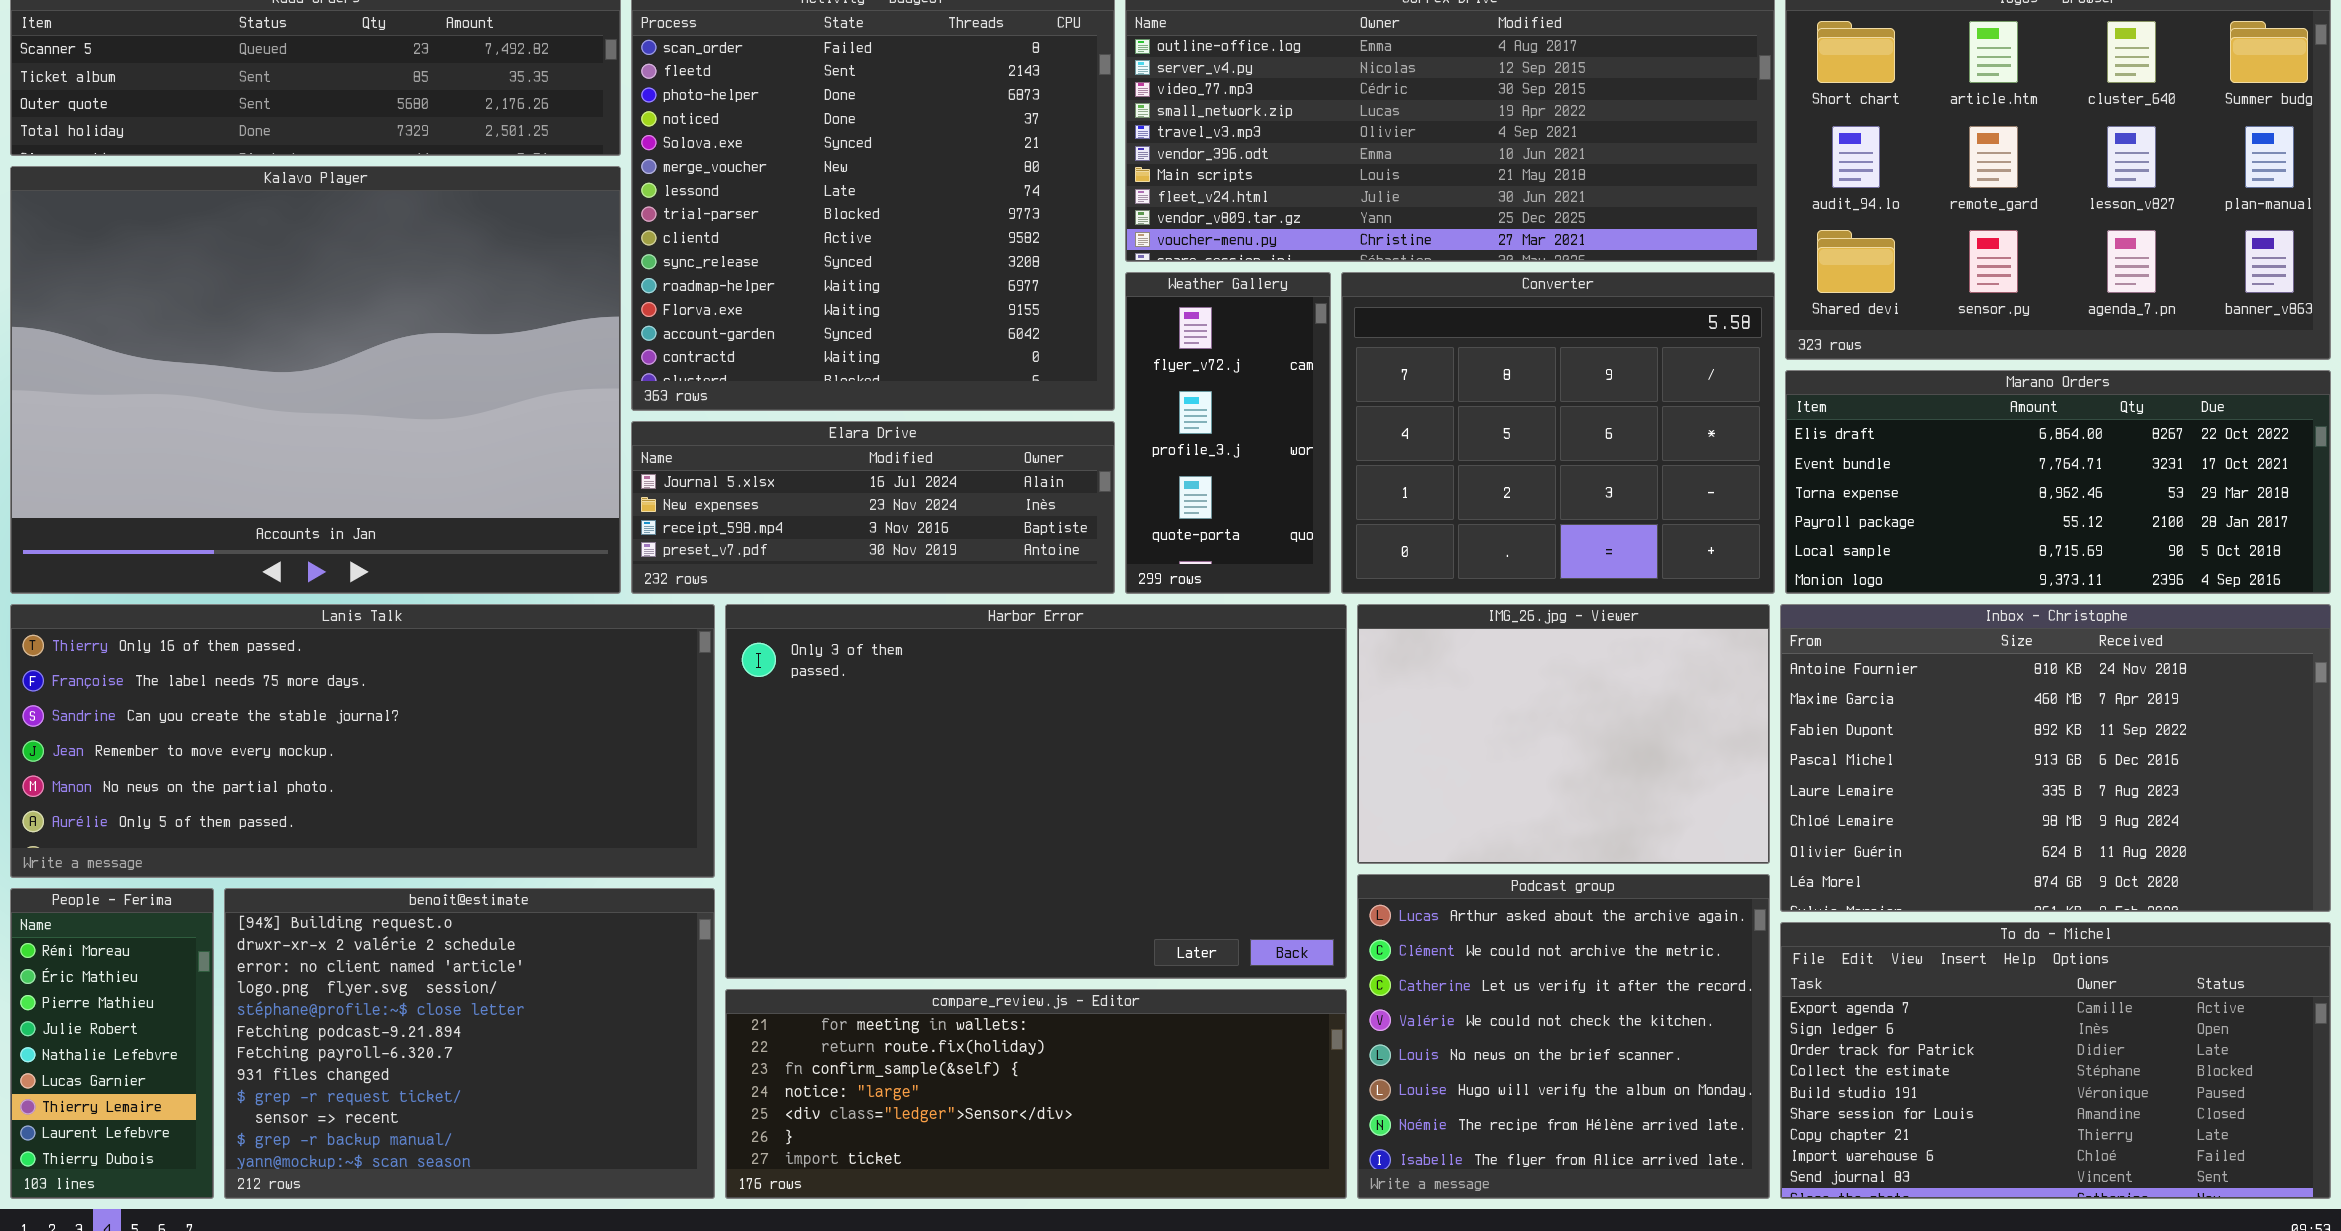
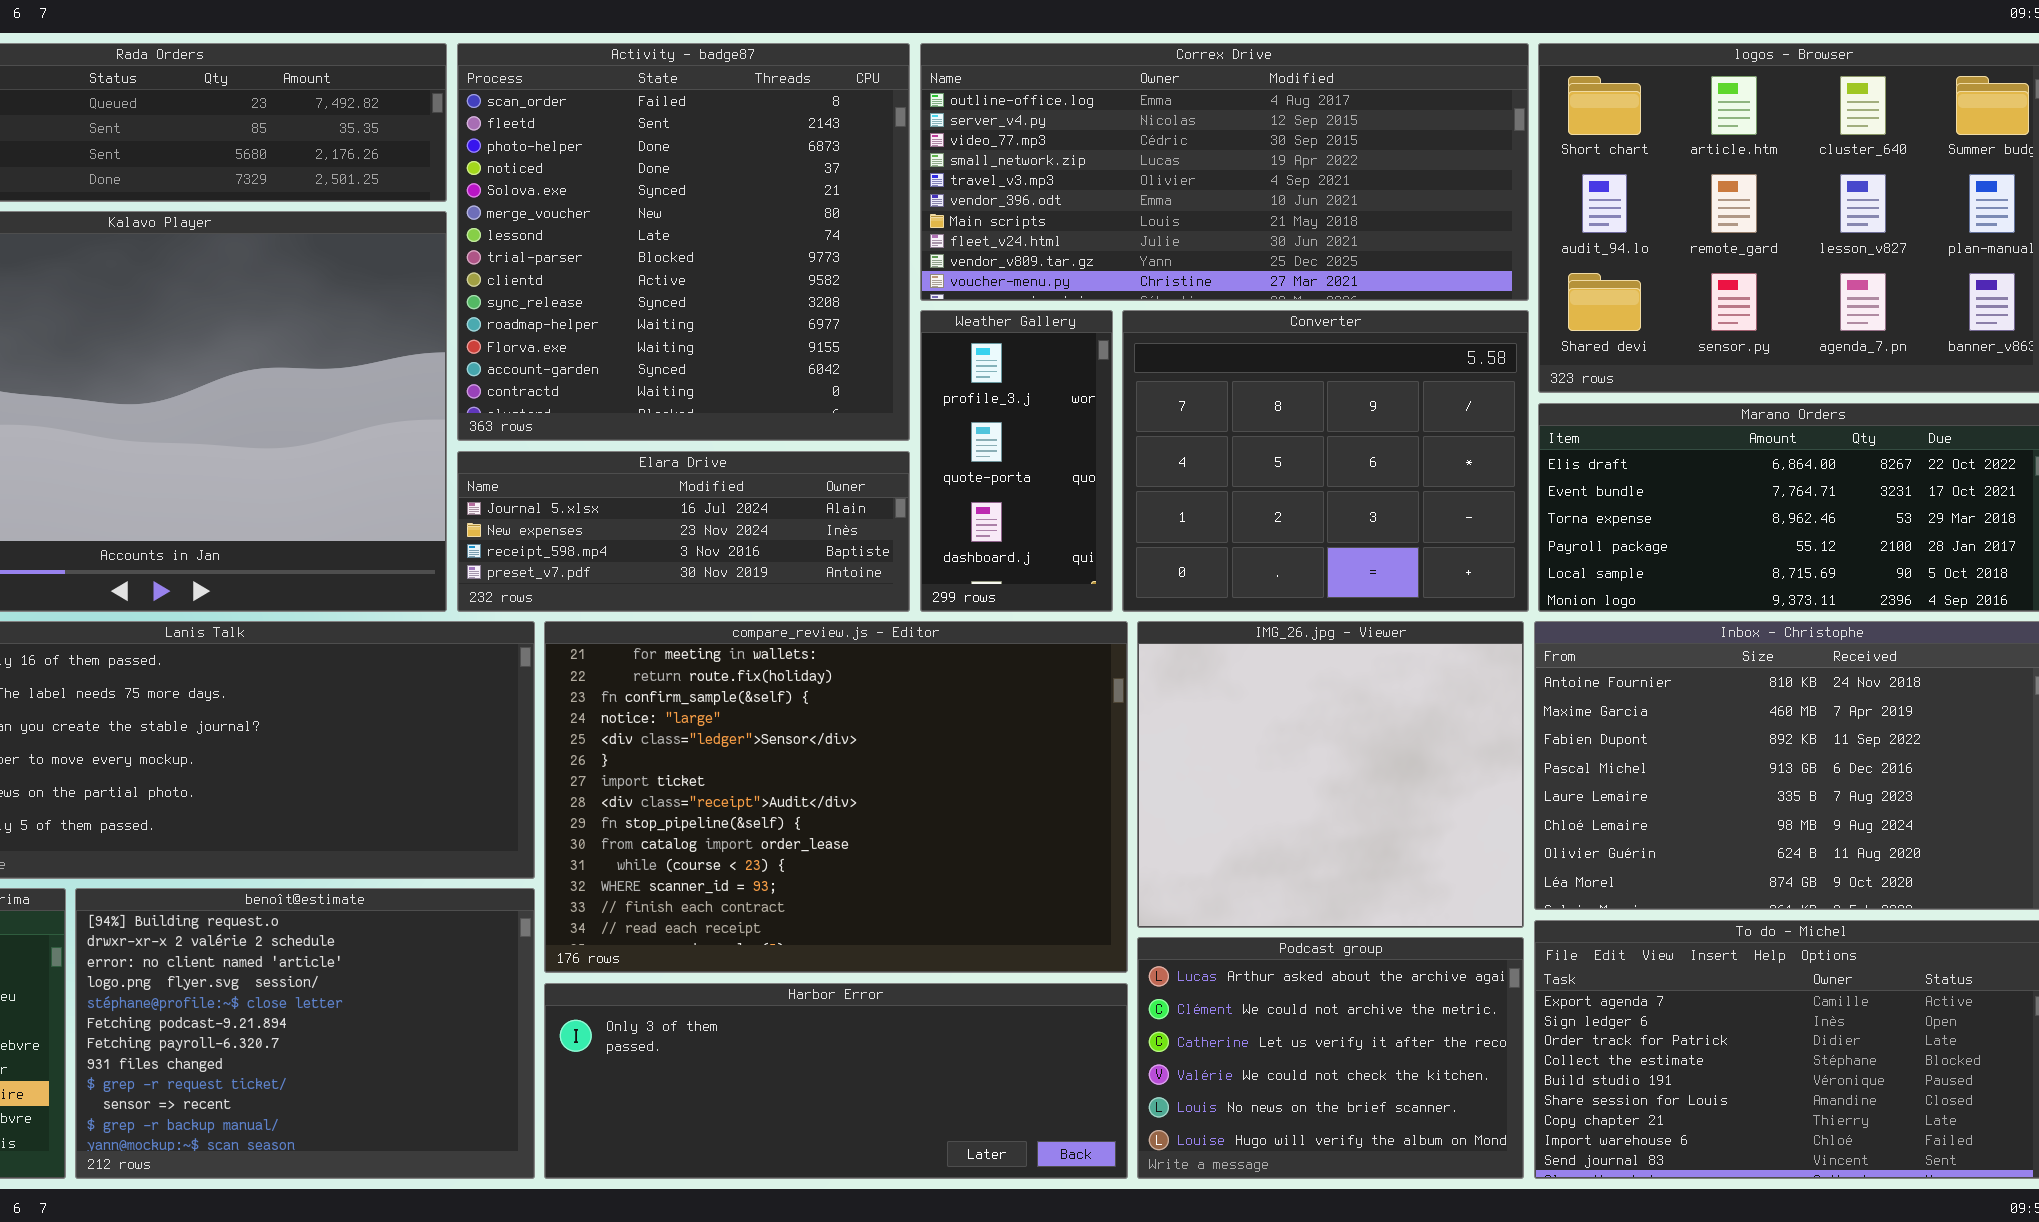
Weather Gallery: [1125,272,1331,594] -> [920,310,1113,612], scrolled down 1 row
Harbor Error: [725,604,1347,979] -> [544,983,1128,1179], moved, resized
IMG_26.jpg - Viewer: [1357,604,1770,864] -> [1137,621,1524,928], resized
Podcast group: [1357,874,1770,1199] -> [1137,937,1524,1179], resized
compare_review.js - Editor: [725,989,1347,1199] -> [544,621,1128,973], moved, resized

